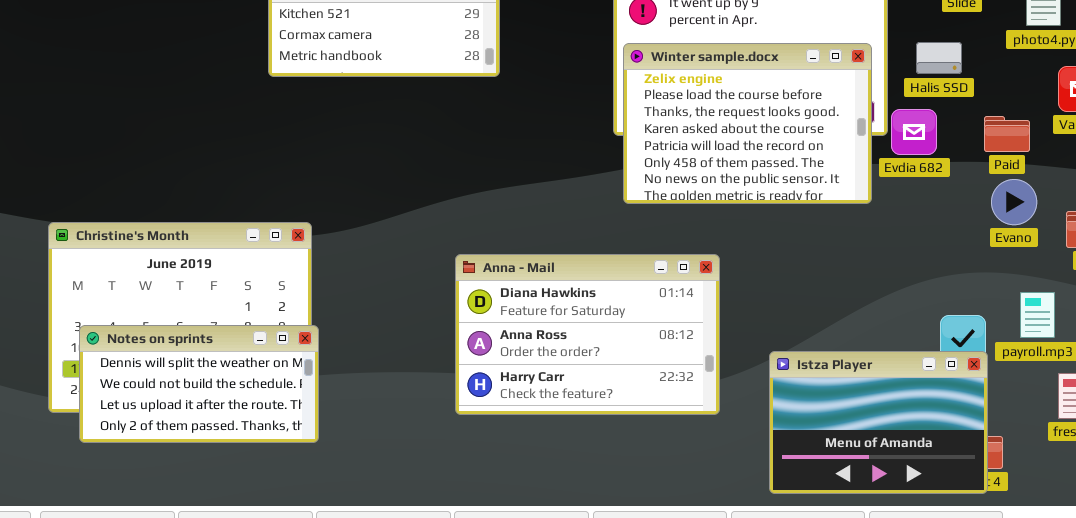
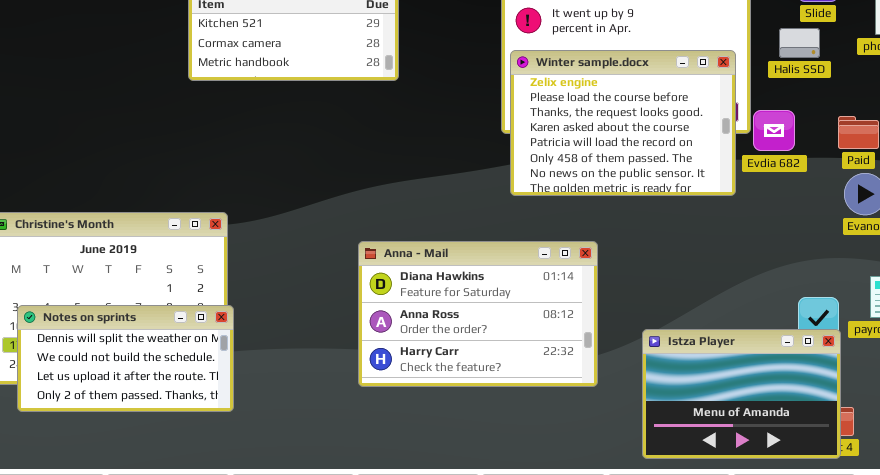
Halis SSD: [916,42,962,74] -> [779,28,820,58], moved

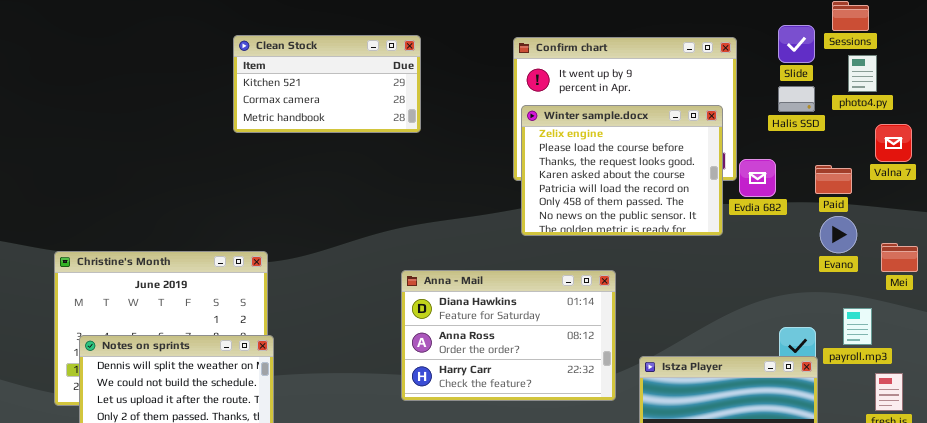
Halis SSD: [779,28,820,58] -> [778,86,815,112], moved
Anna - Mail: [358,241,598,387] -> [401,270,616,401], moved

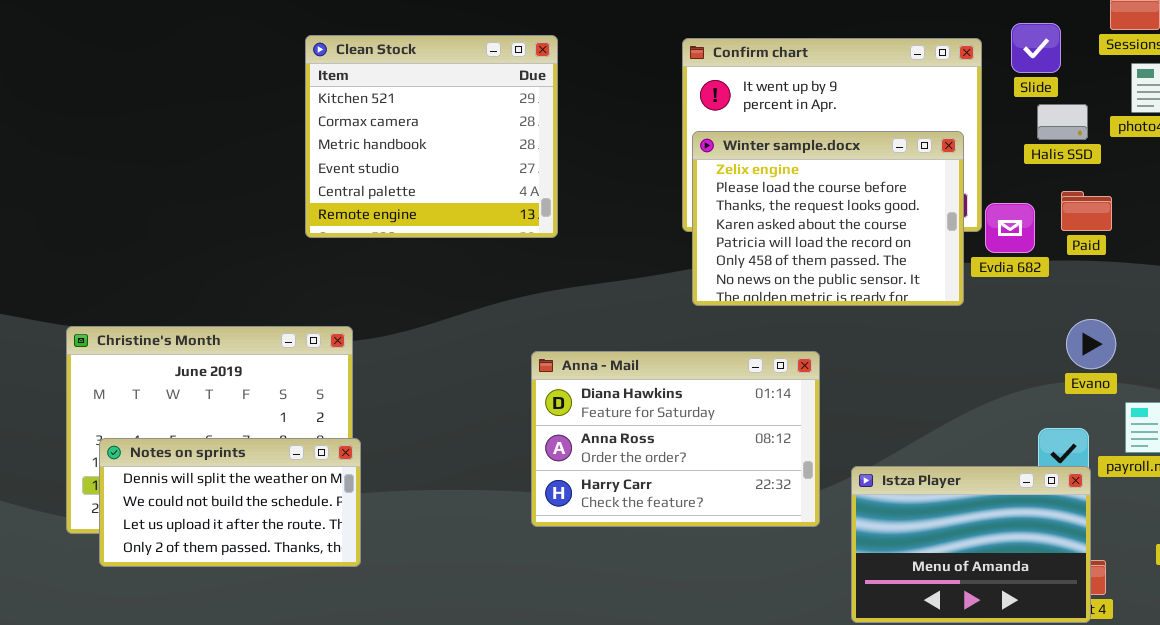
Slide: [778,25,815,63] -> [1011,23,1061,73], moved
Clean Stock: [233,35,421,133] -> [305,35,558,238], resized
Paid: [815,165,852,194] -> [1061,191,1112,231], moved
Evano: [820,216,857,253] -> [1066,319,1116,369], moved

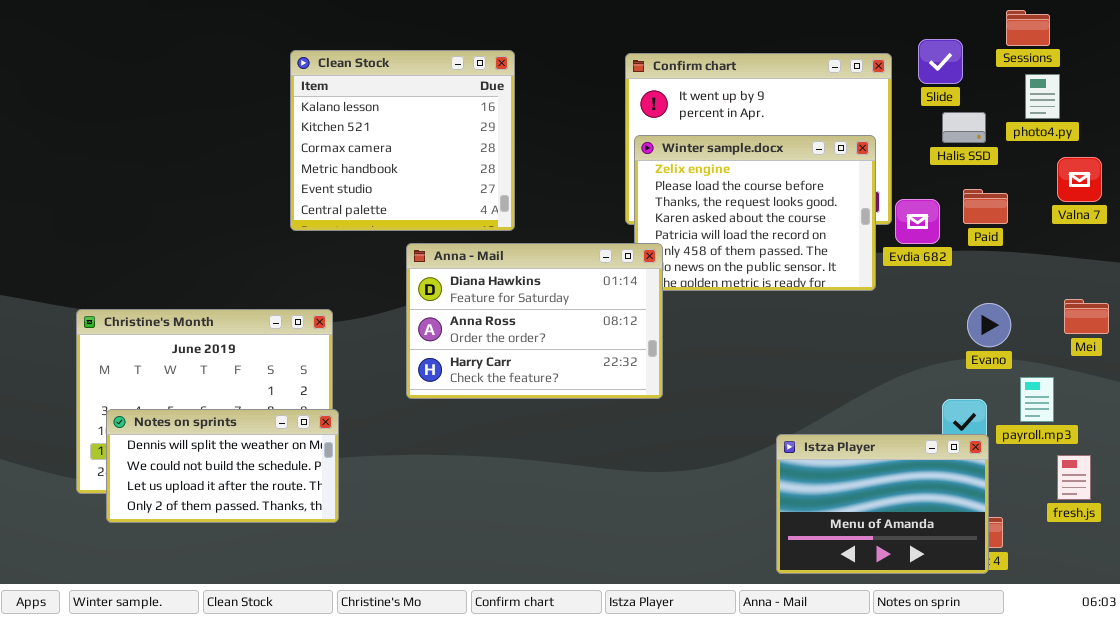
Clean Stock: [305,35,558,238] -> [290,50,515,231], scrolled up 1 row
Anna - Mail: [531,351,820,527] -> [406,243,663,399], moved

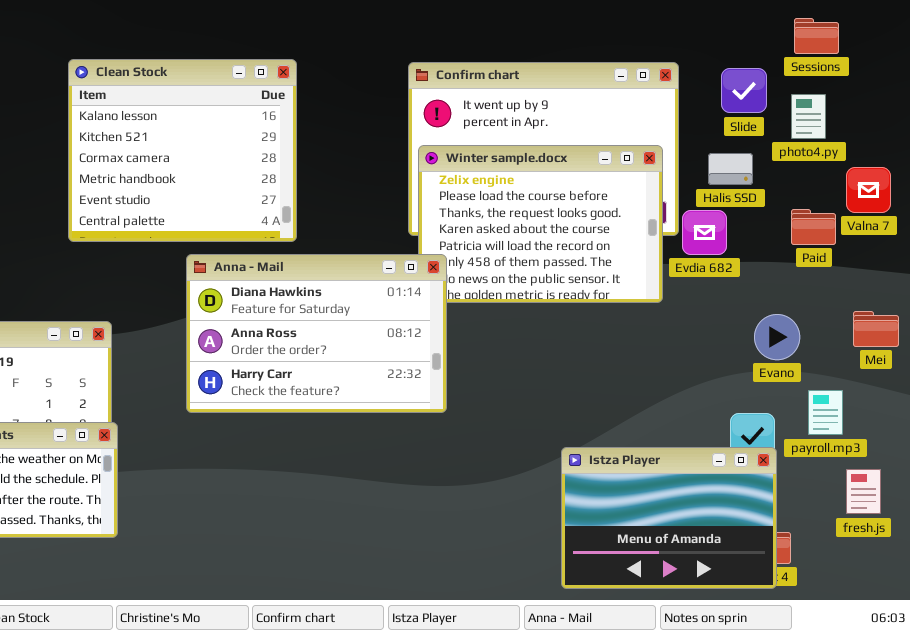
Slide: [918,39,963,84] -> [721,68,767,113], moved
photo4.py: [1025,74,1060,119] -> [791,94,826,139], moved
Halis SSD: [942,112,986,143] -> [708,153,753,185], moved
Paid: [963,189,1008,224] -> [791,209,836,245], moved

